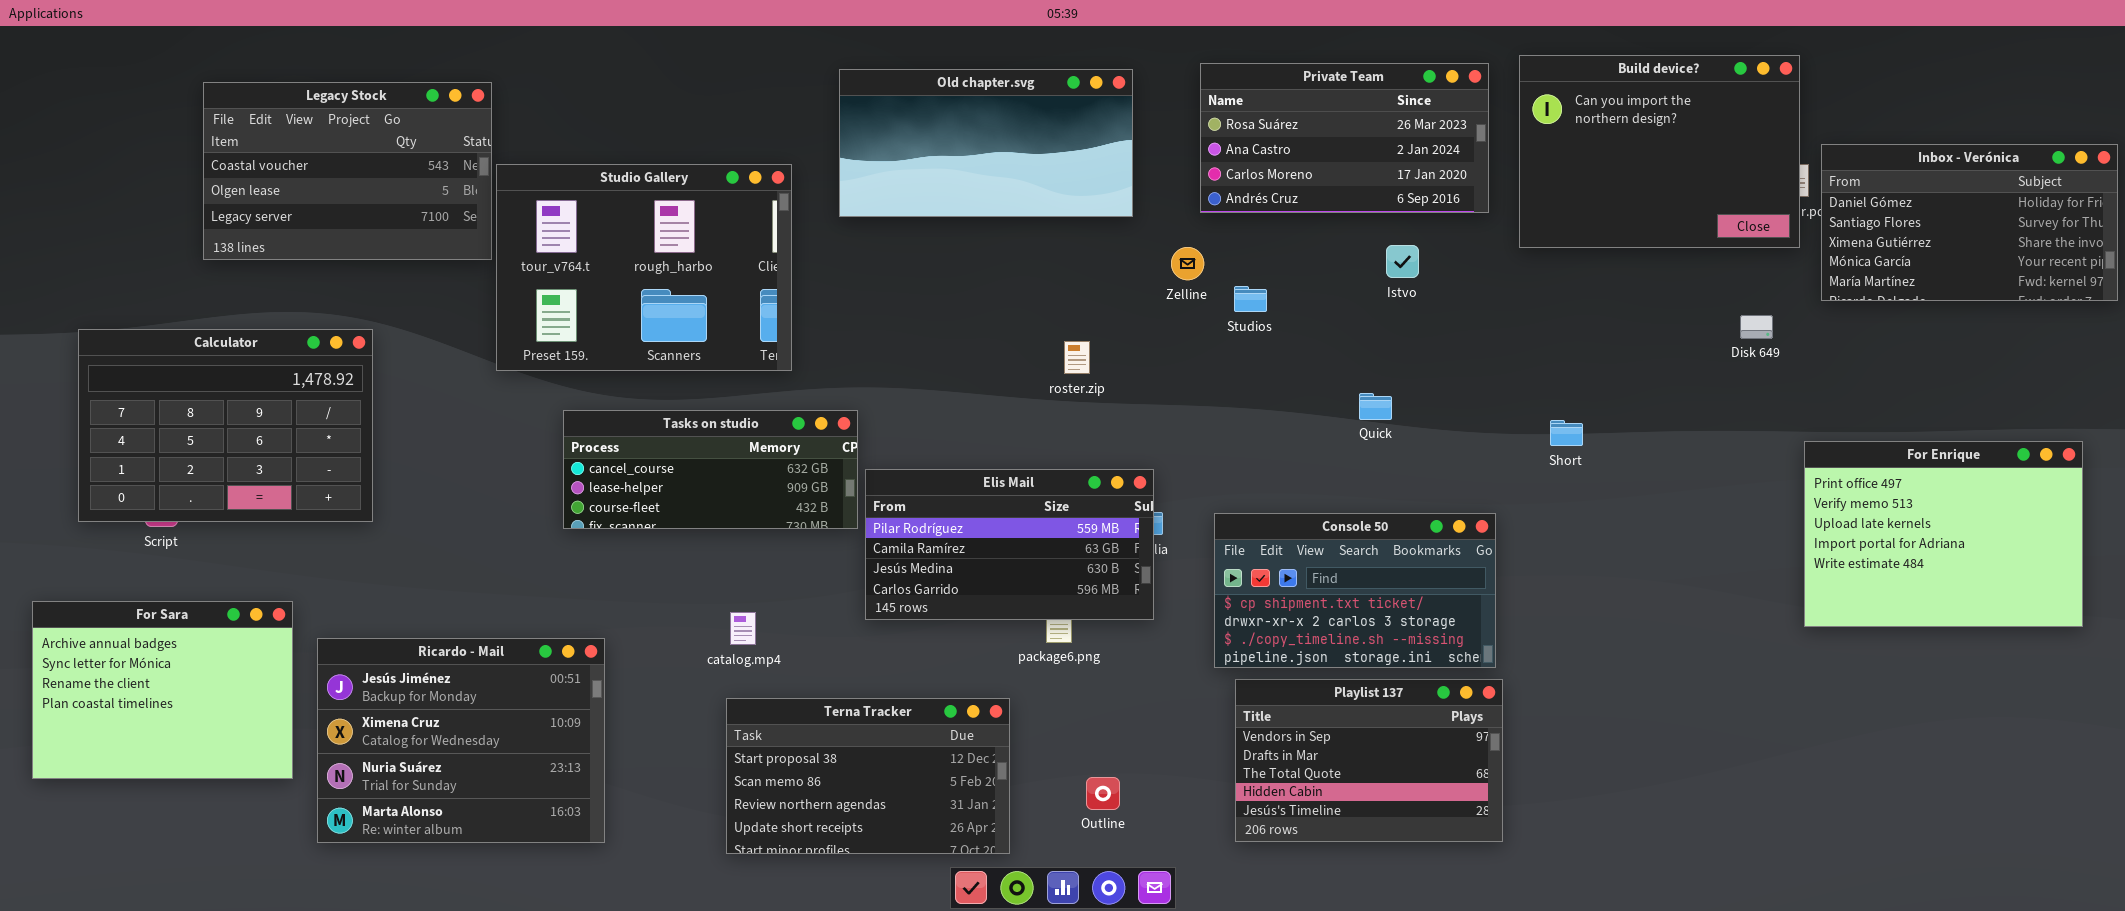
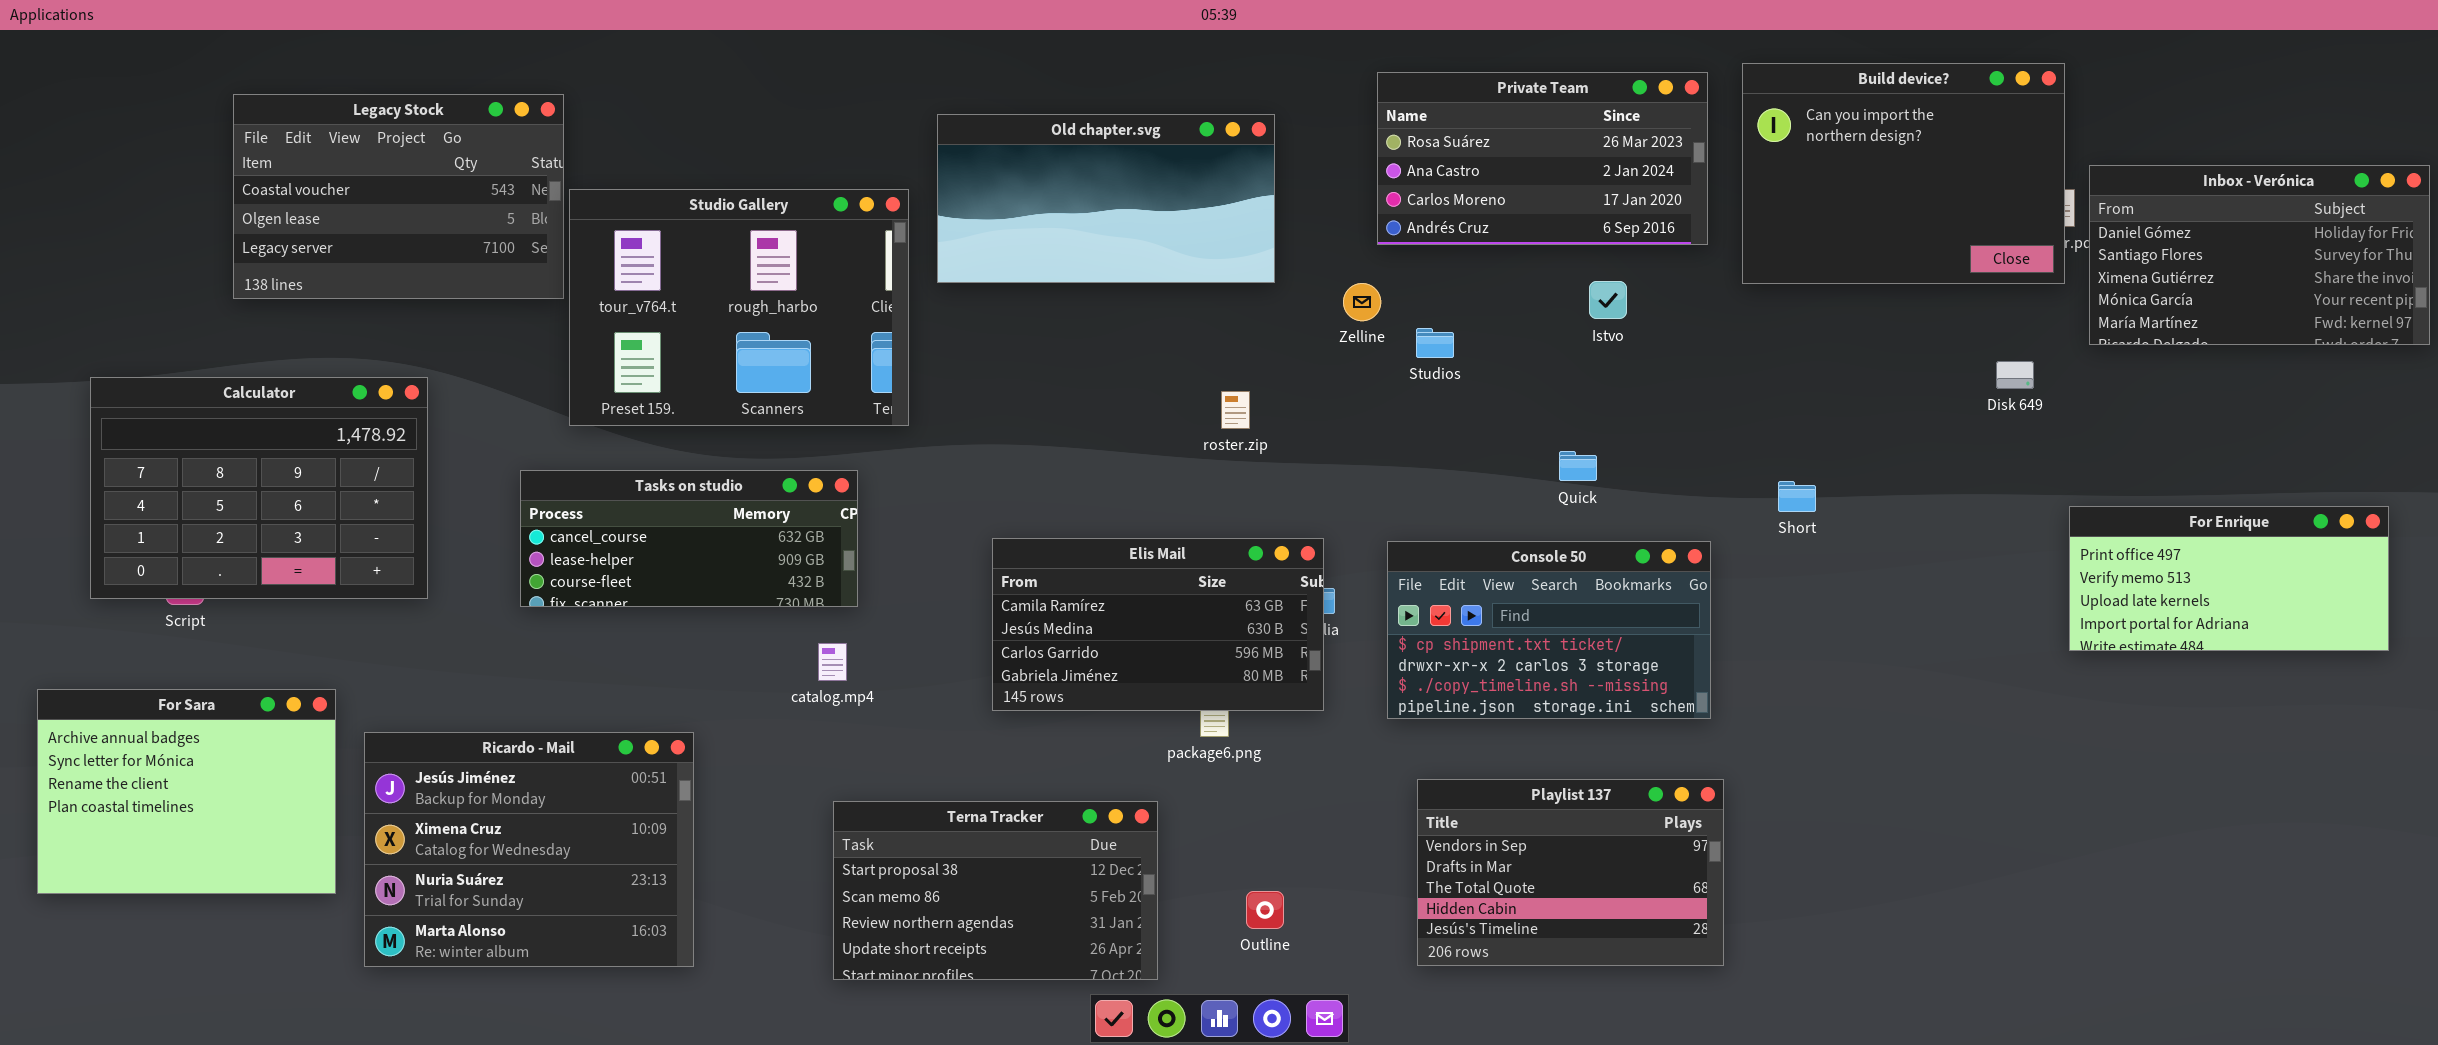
Old chapter.svg: [839,69,1133,217] -> [937,114,1275,283], moved
Tasks on studio: [563,410,858,529] -> [520,470,858,607], moved
For Enrique: [1804,441,2083,627] -> [2069,506,2389,651], resized
Elis Mail: [865,469,1154,620] -> [992,538,1324,711], scrolled down 1 row
Console 50: [1214,513,1496,668] -> [1387,541,1711,719], moved
catalog.mp4: [730,612,756,645] -> [818,643,847,681], moved

